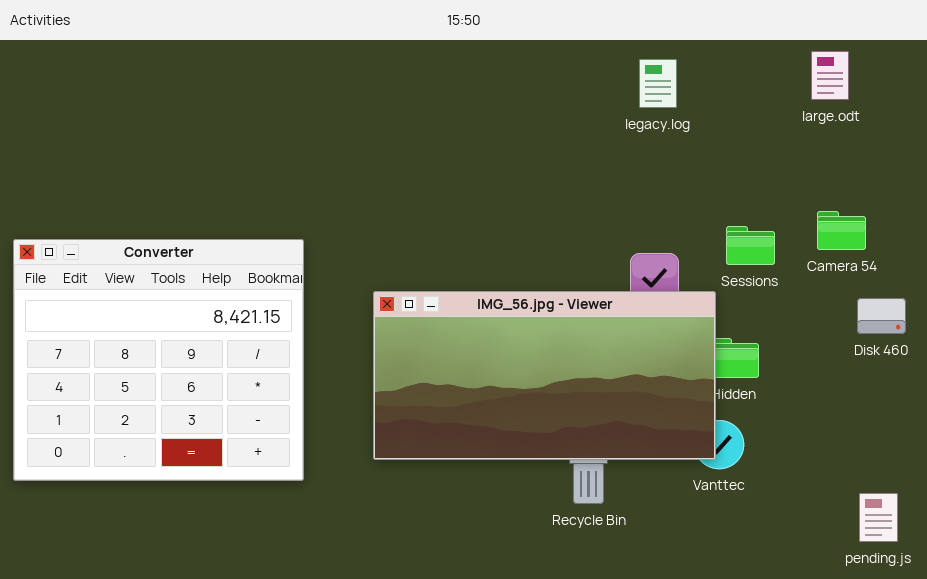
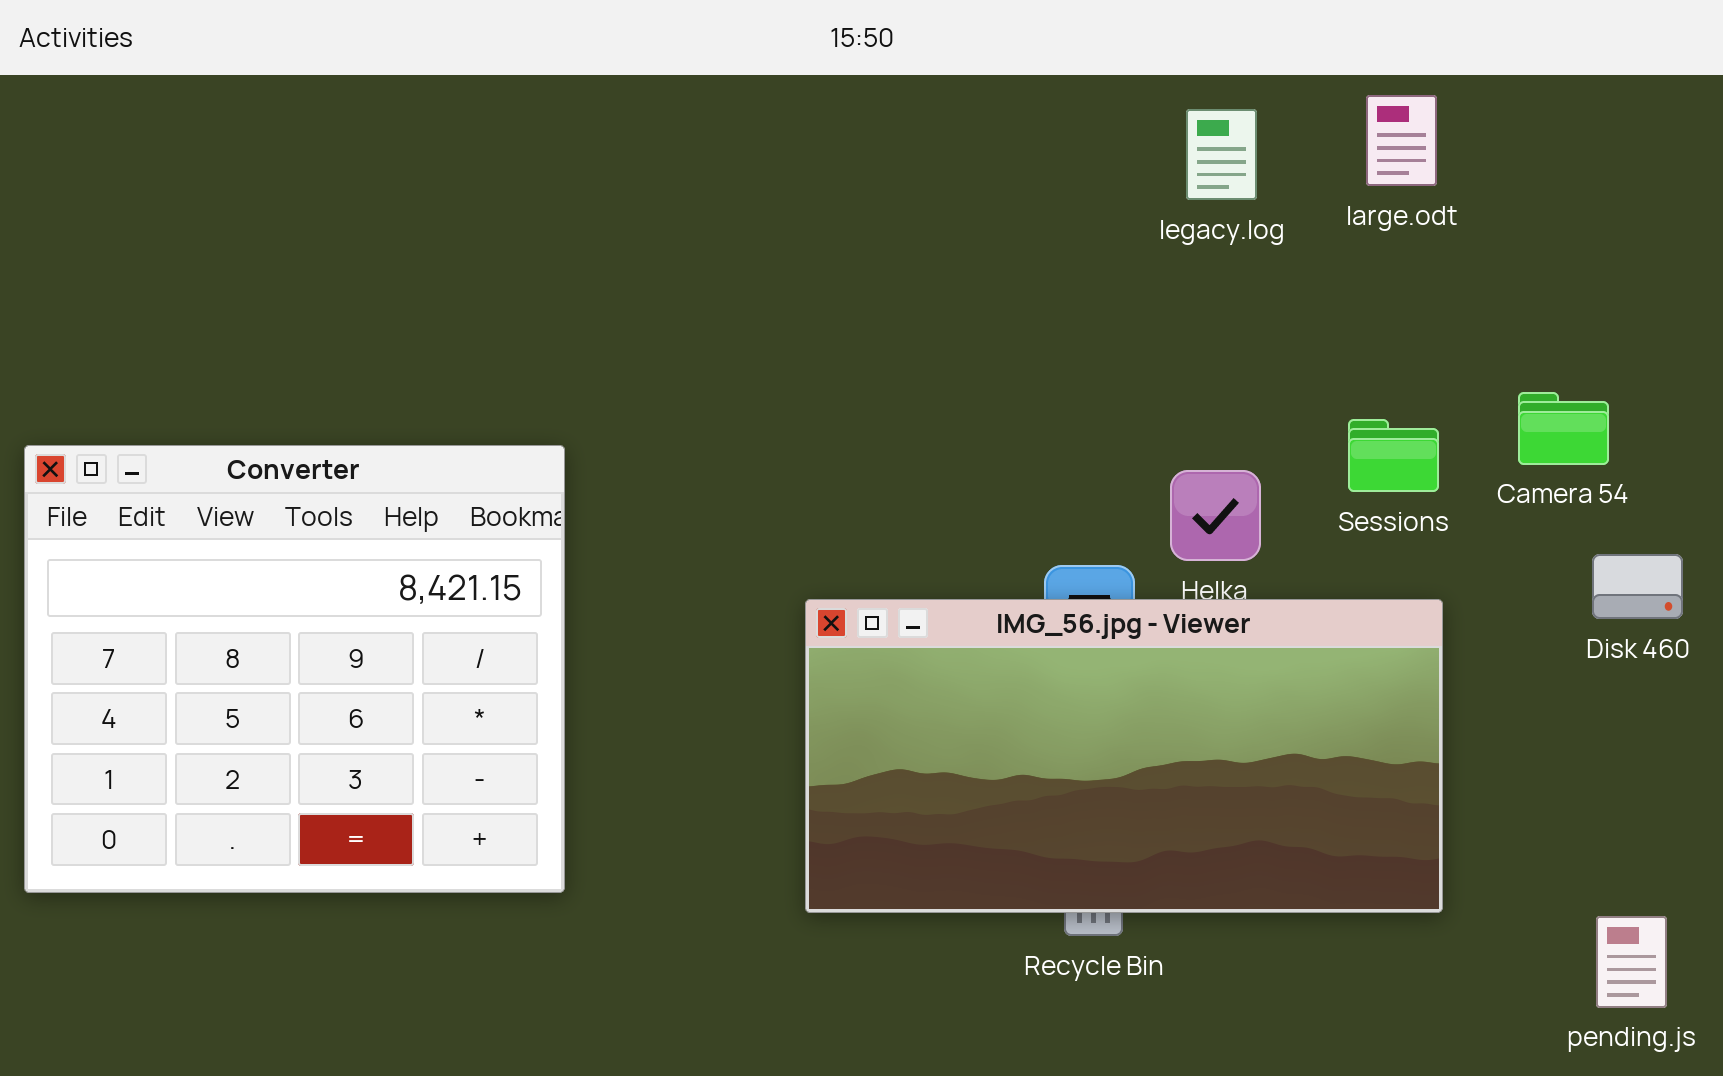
large.odt: [811,51,849,100] -> [1366,95,1437,186], moved
IMG_56.jpg - Viewer: [373,291,716,460] -> [805,599,1443,913], moved

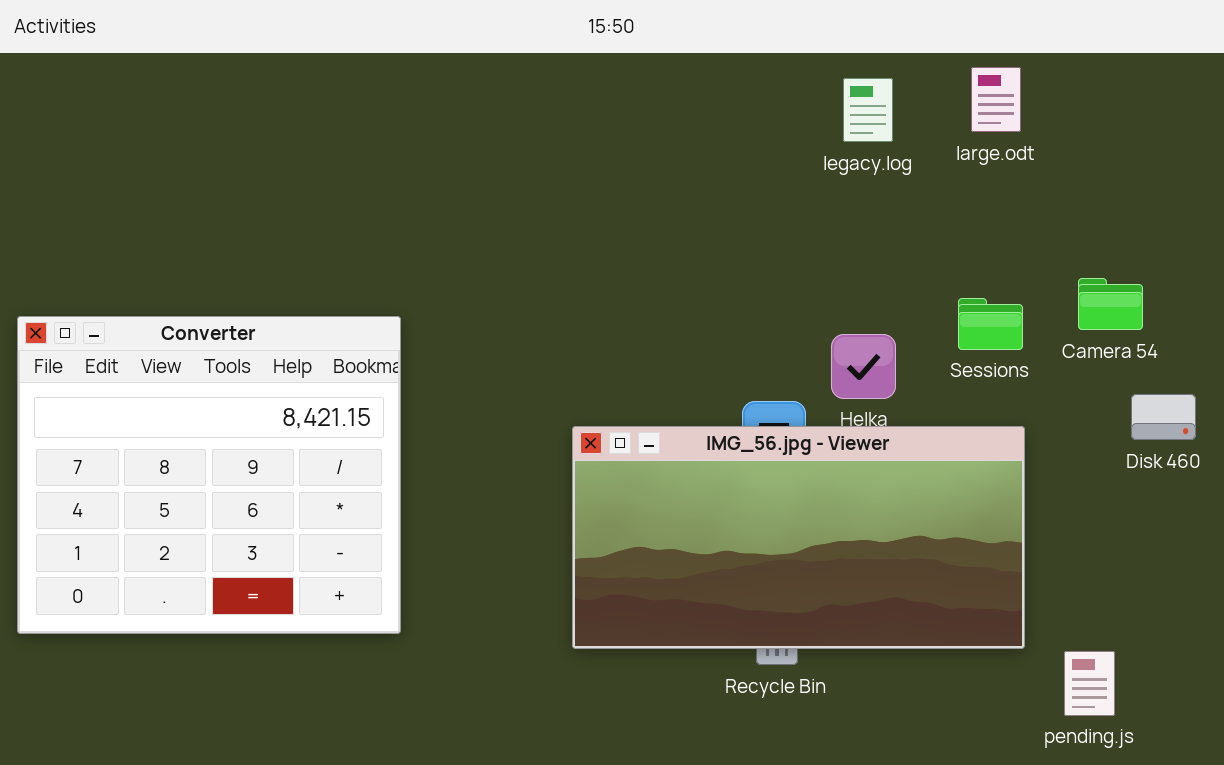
pending.js: [1596,916,1667,1008] -> [1064,651,1115,716], moved

